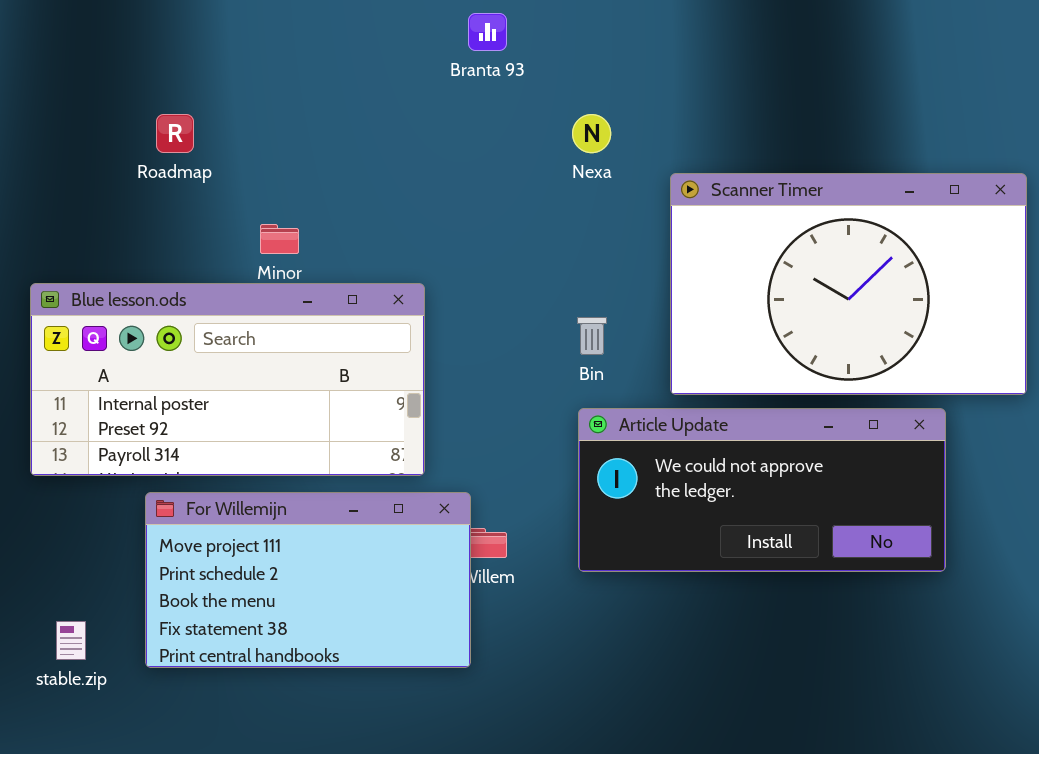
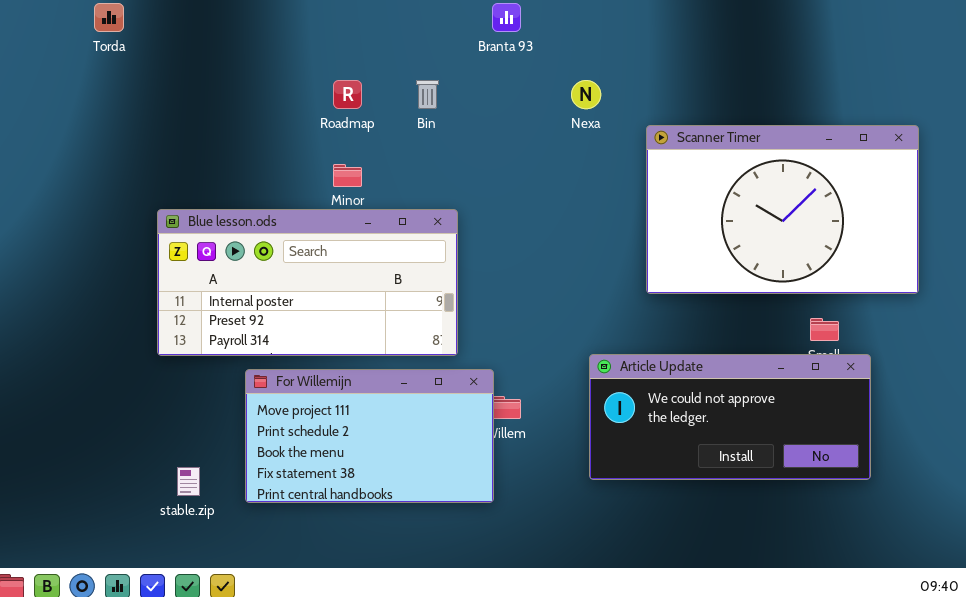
Roadmap: [156,114,194,153] -> [333,80,362,109], moved
Bin: [577,317,607,355] -> [416,80,439,109], moved
Article Update: [578,408,946,572] -> [589,354,871,480], moved

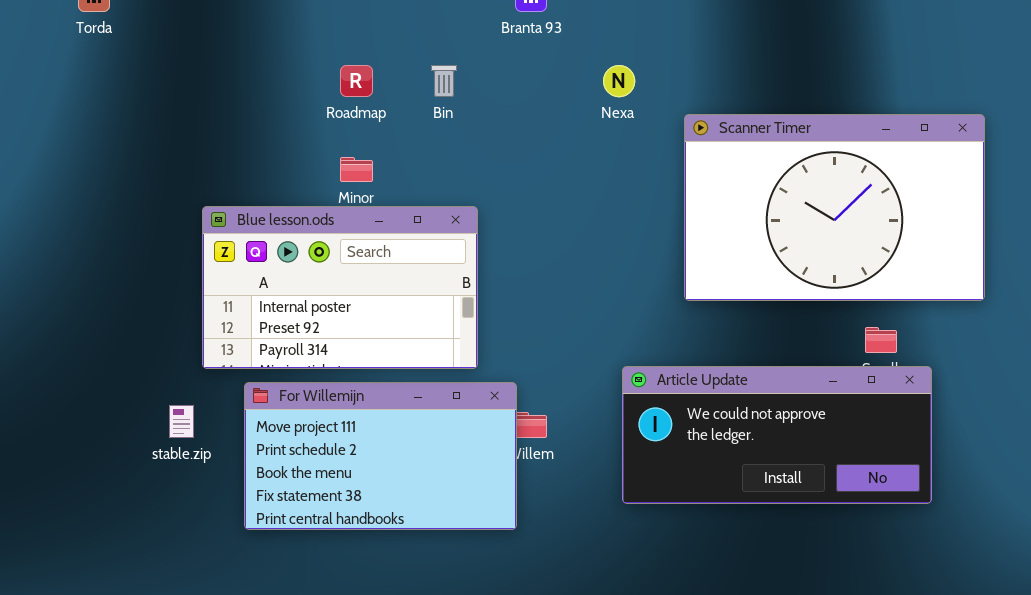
Blue lesson.ods: [157,209,458,356] -> [202,206,478,369], resized
stable.zip: [177,467,200,496] -> [169,405,194,438], moved

